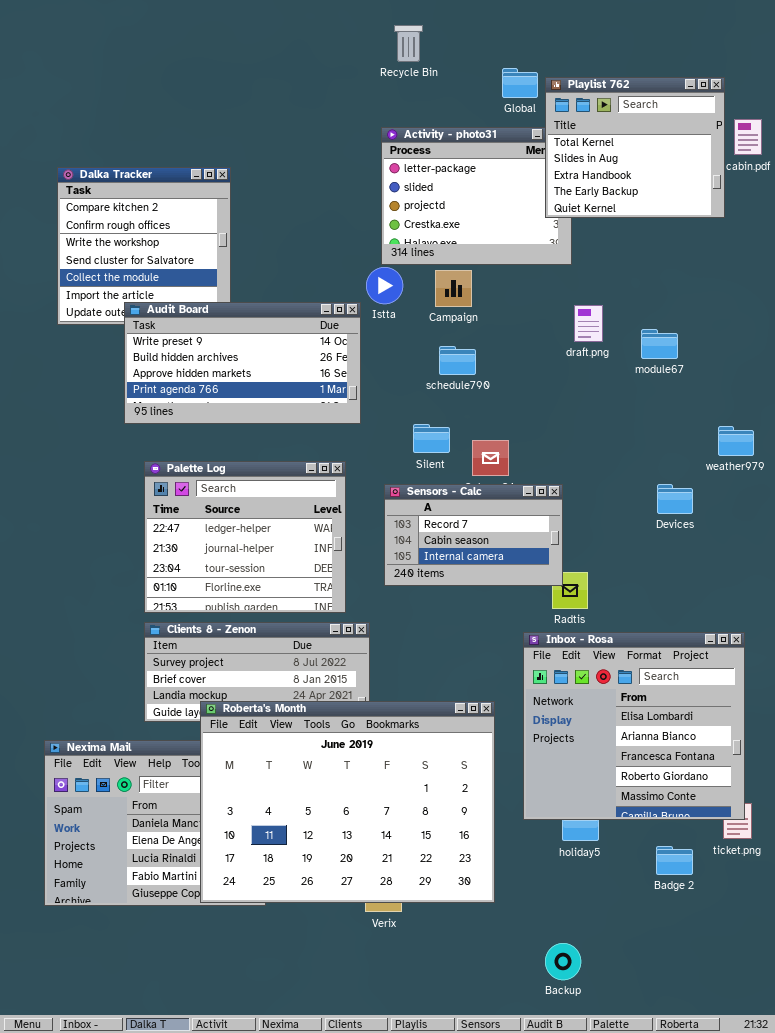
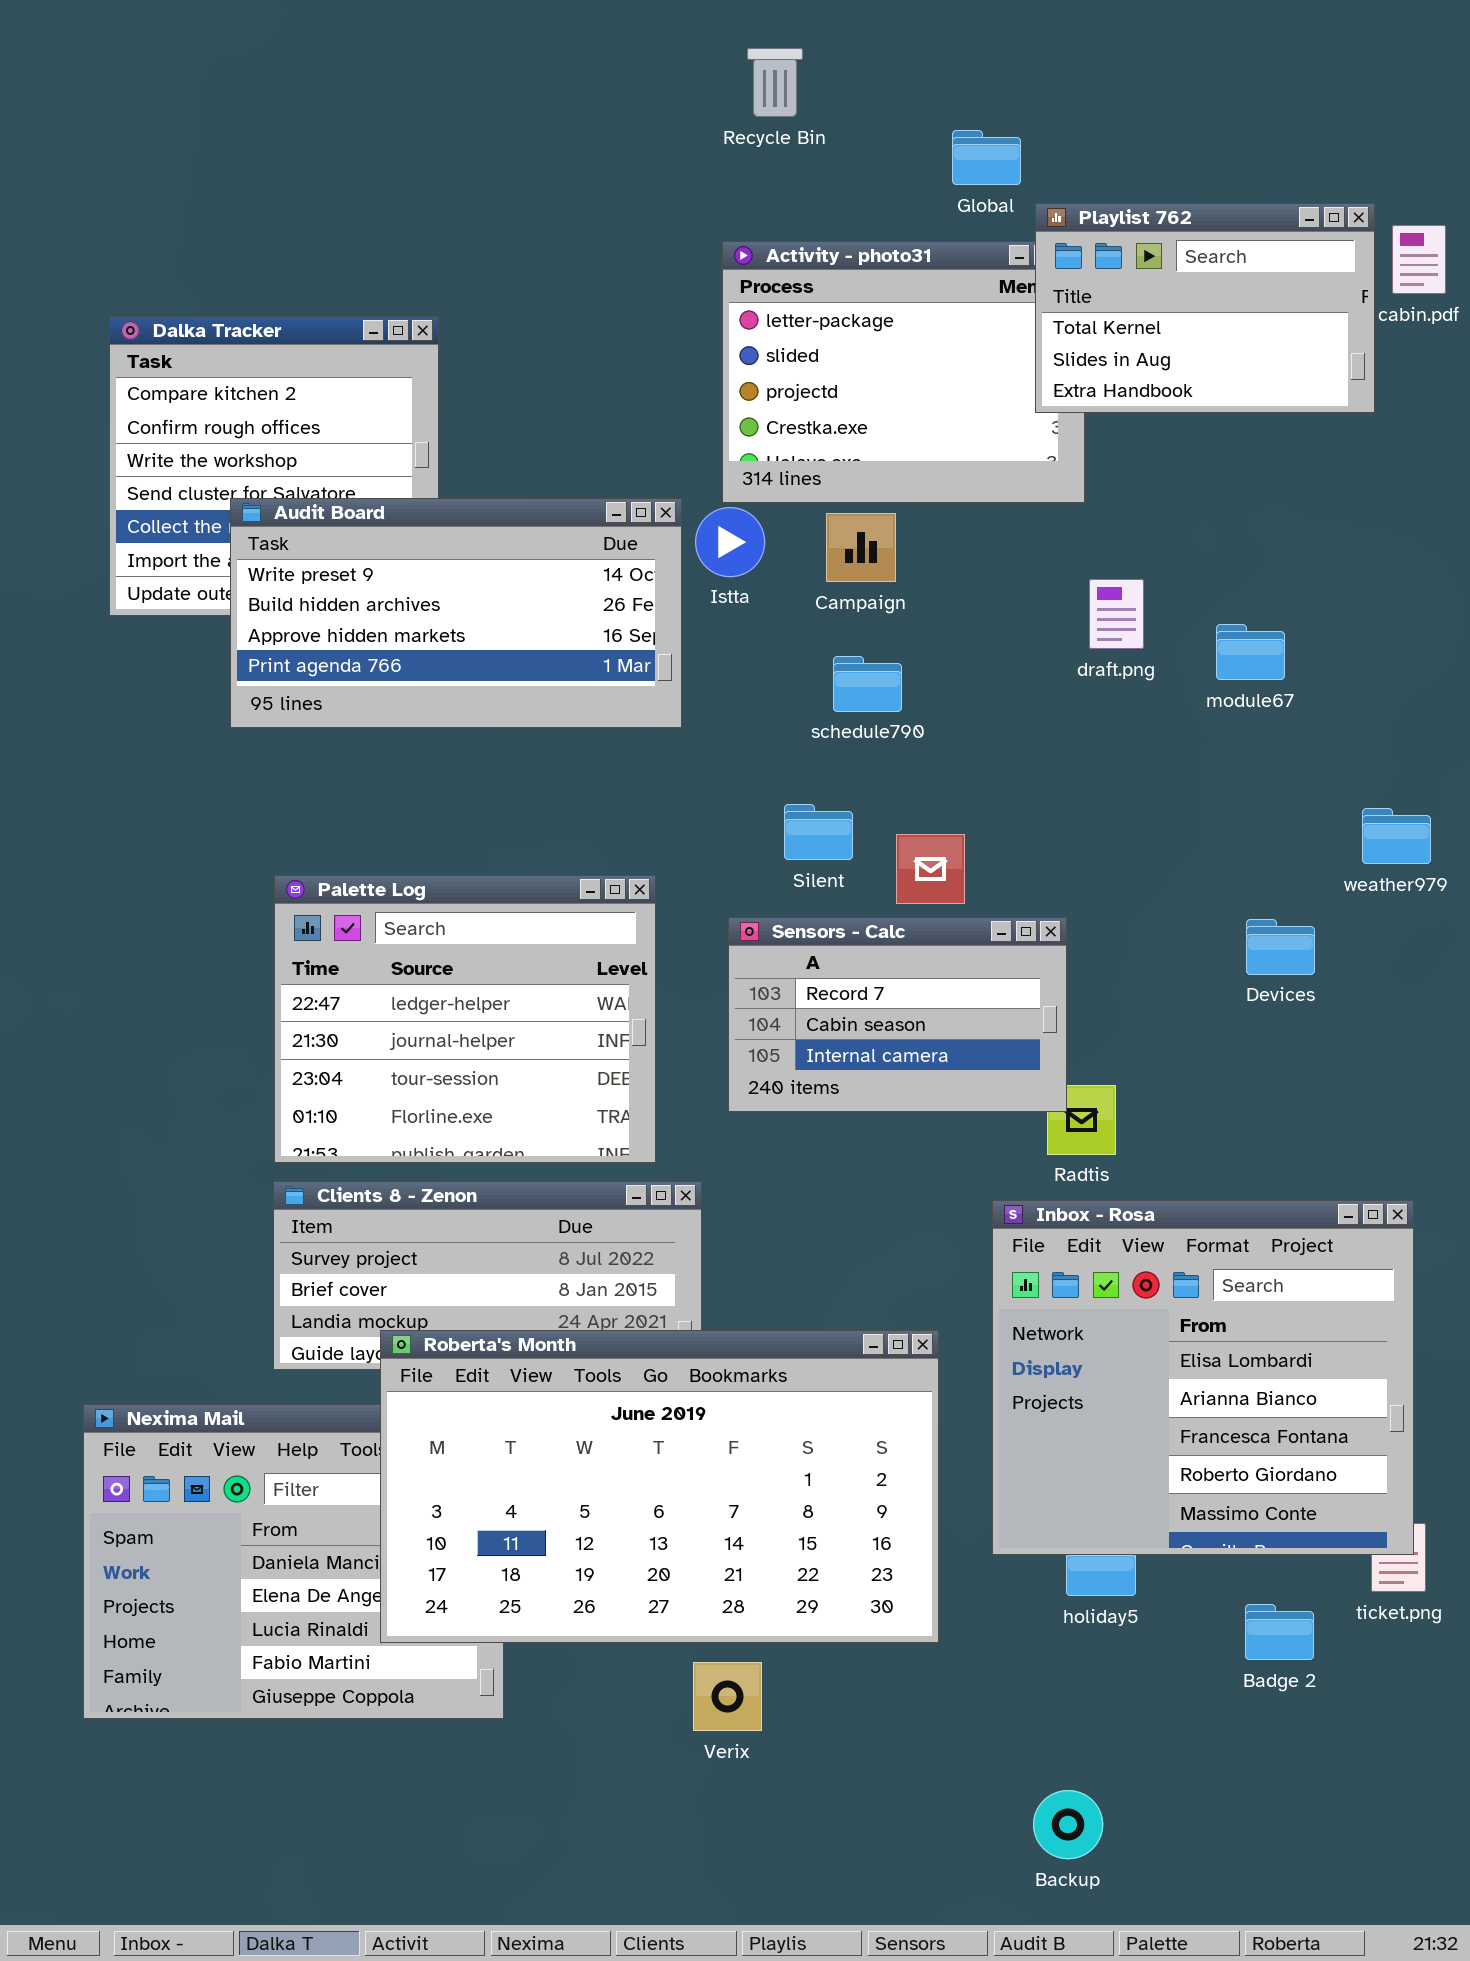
Playlist 762: [545,77,725,218] -> [1035,203,1375,413], resized
Audit Board: [124,302,361,424] -> [230,498,682,728], moved
Roberta's Month: [200,701,495,903] -> [380,1330,939,1643], resized

